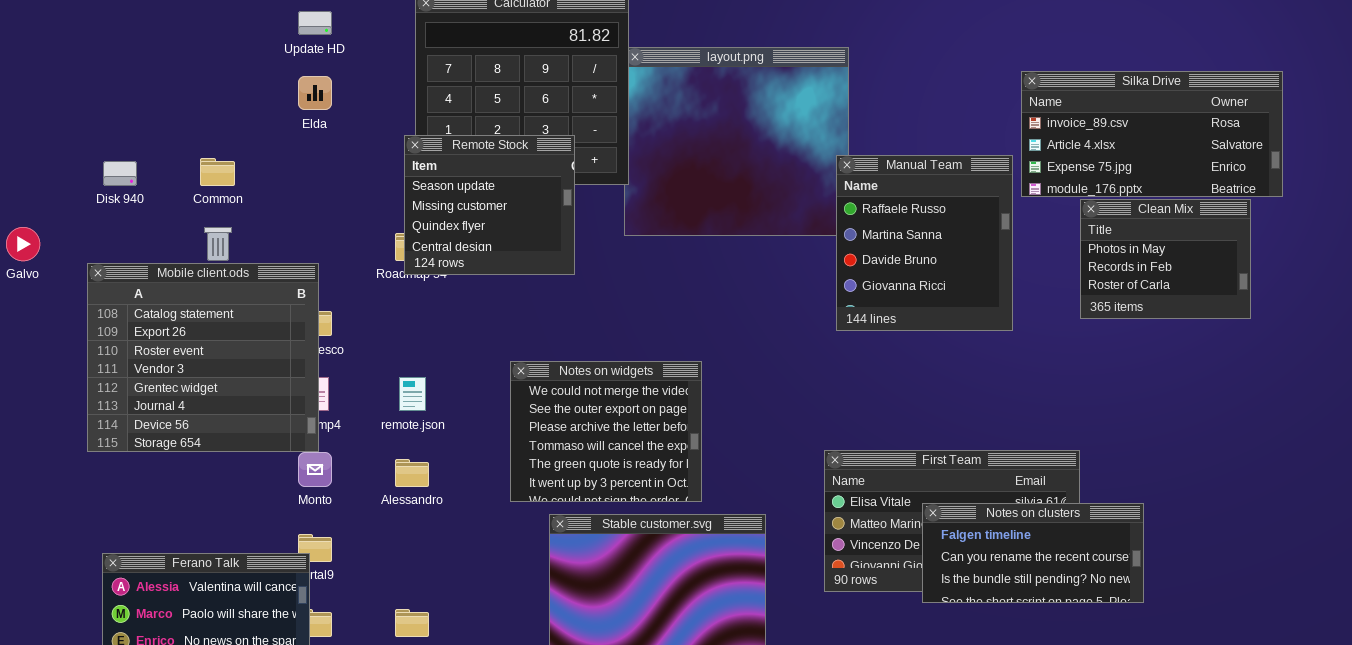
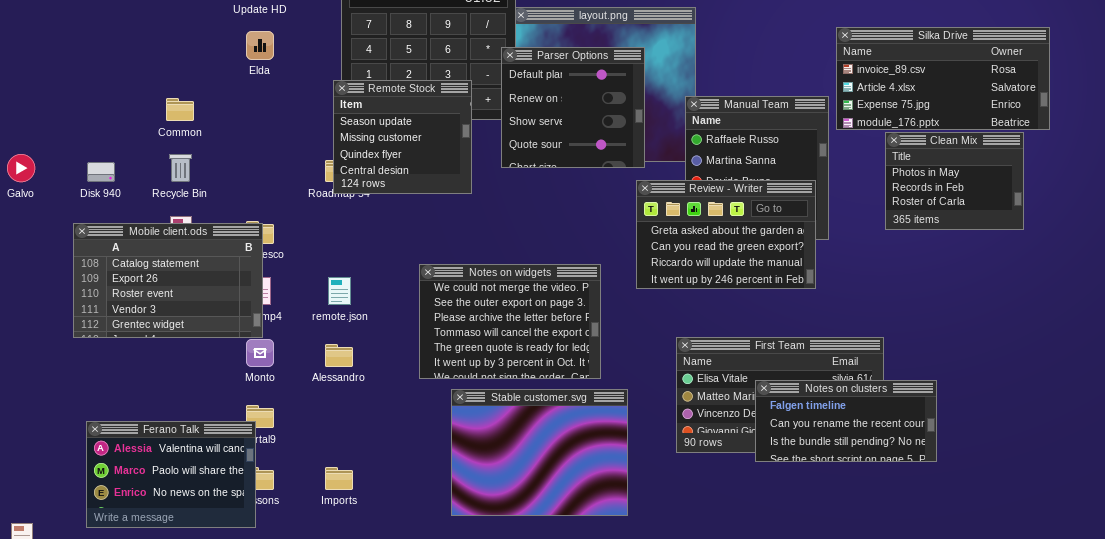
Parser Options: none -> [501,47,645,168], opened
Disk 940: [103,161,137,186] -> [87,162,115,182], moved
Review - Writer: none -> [636,180,816,289], opened
Mobile client.ods: [87,263,319,452] -> [73,223,263,338], resized
Notes on widgets: [510,361,702,502] -> [419,264,601,379], resized

